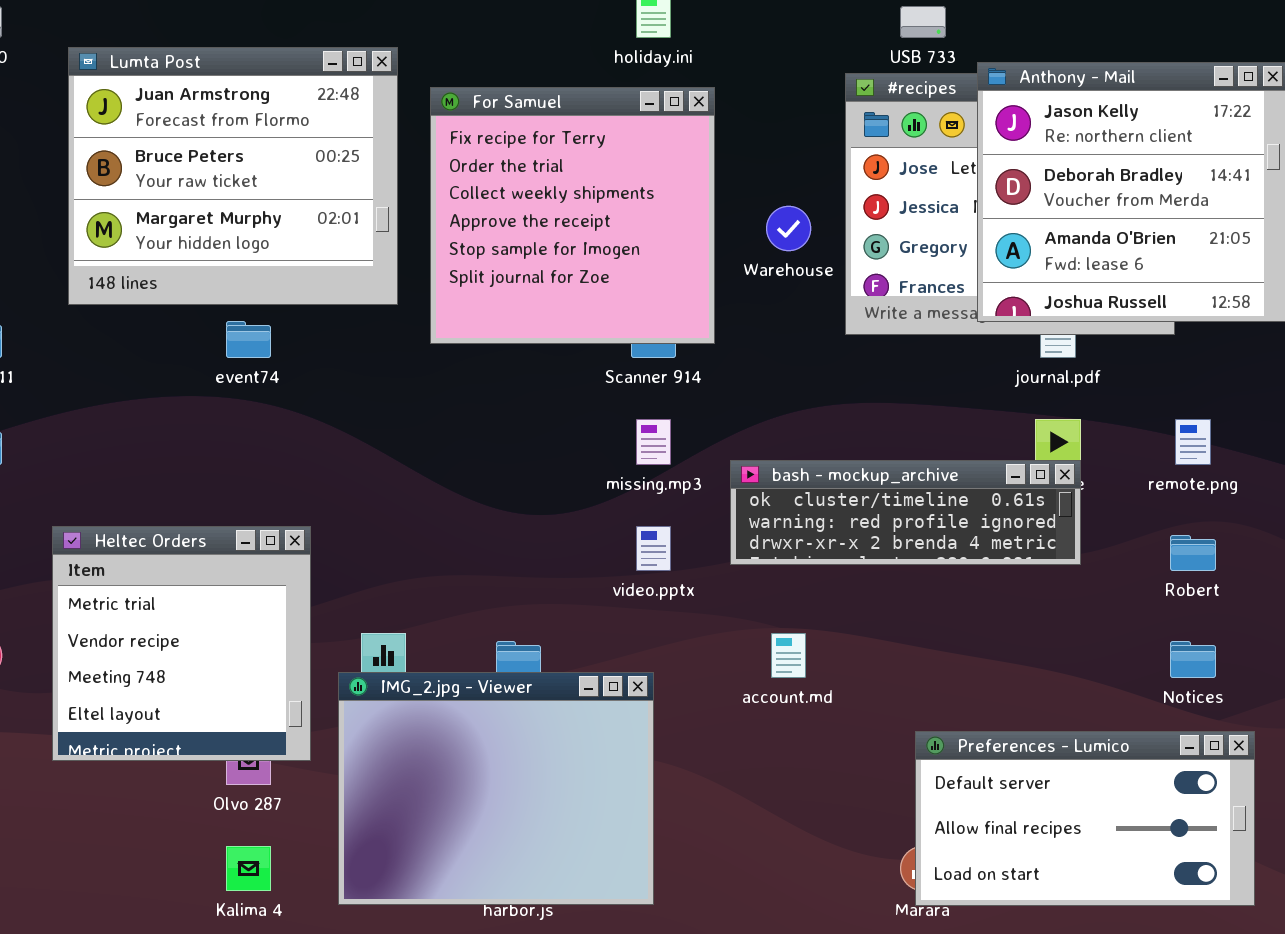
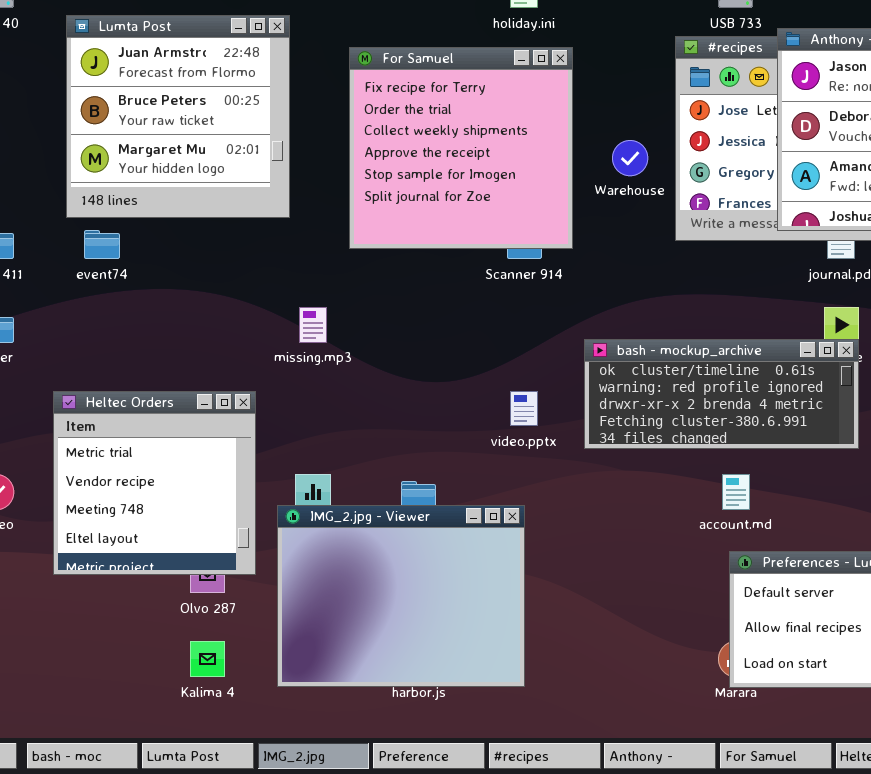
Lumta Post: [68,47,398,305] -> [66,15,290,218], resized
event74: [226,321,271,358] -> [84,230,120,259], moved
missing.mp3: [636,419,671,465] -> [299,307,327,343], moved
bash - mockup_archive: [730,460,1081,565] -> [584,339,859,449], resized
account.md: [771,633,806,678] -> [722,474,750,510], moved

